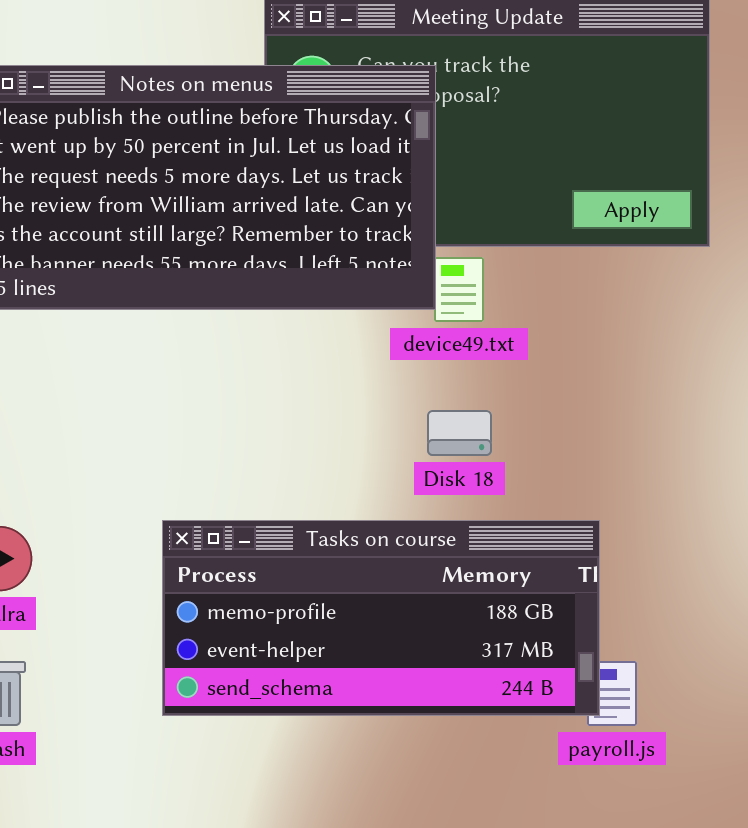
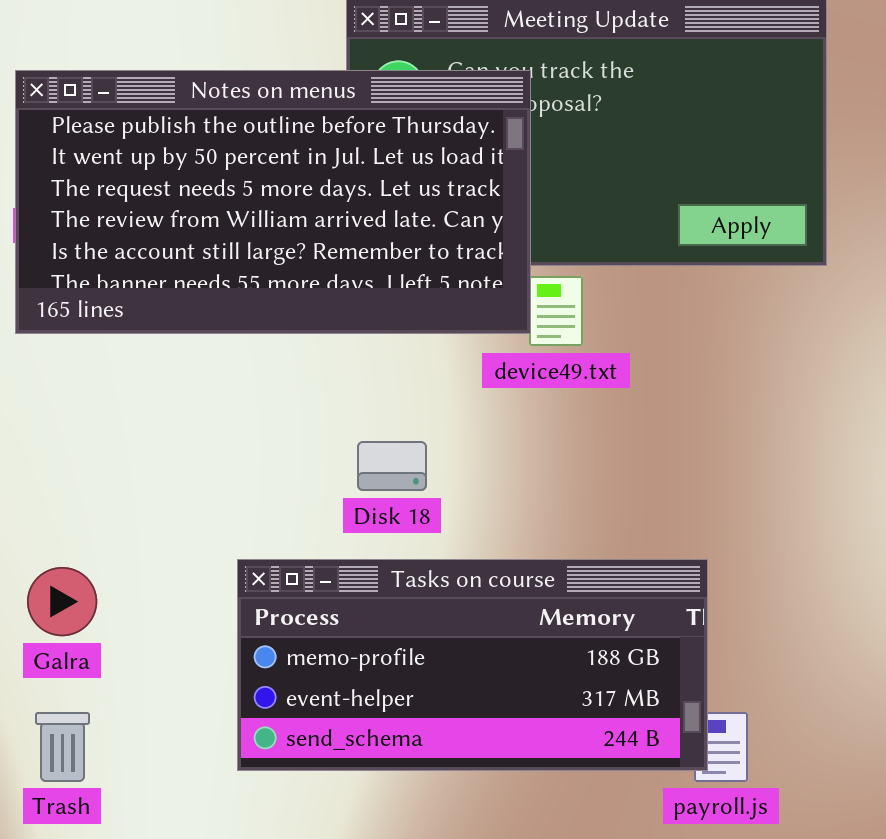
Disk 18: [427,410,492,456] -> [357,441,427,491], moved

